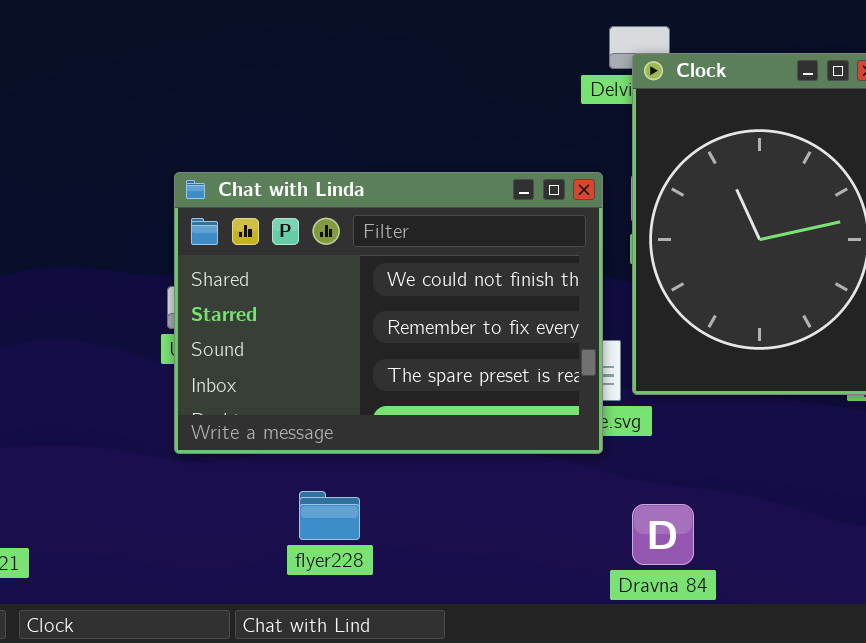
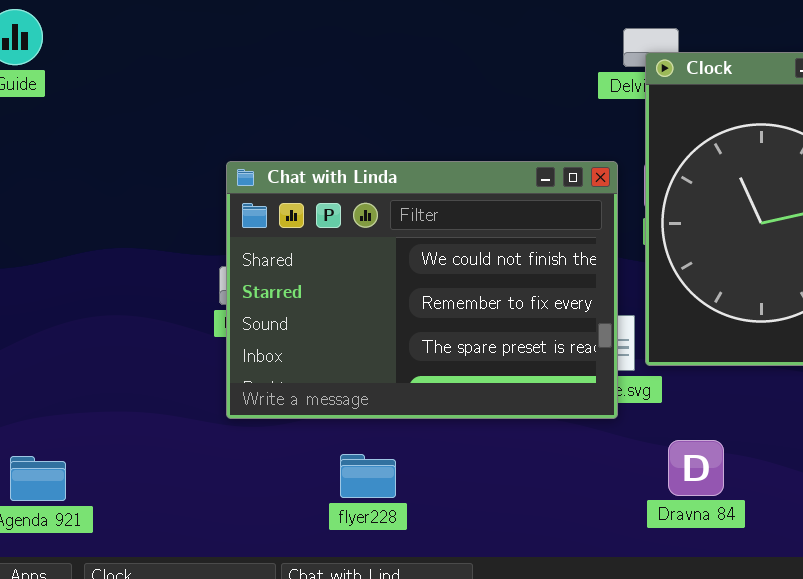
Dravna 84: [632,504,694,565] -> [668,440,724,496], moved

